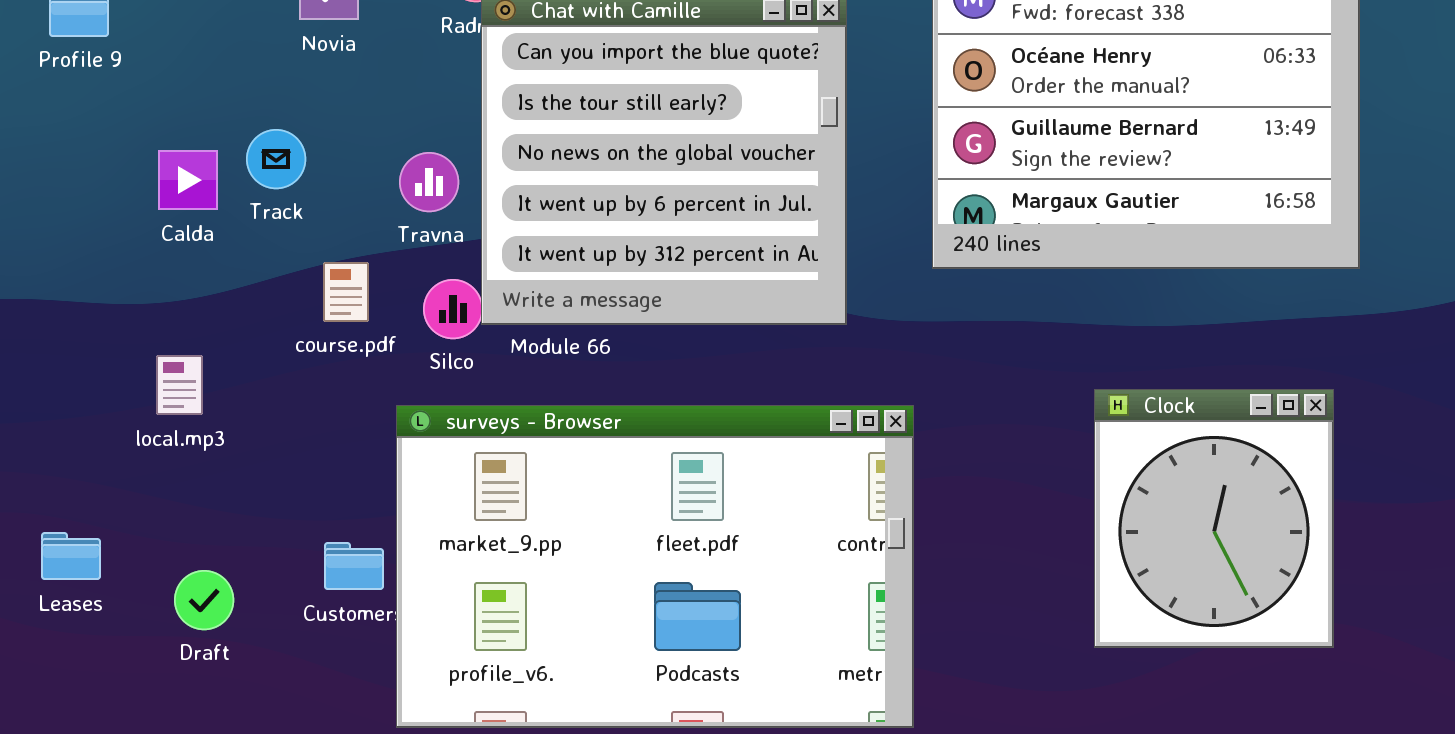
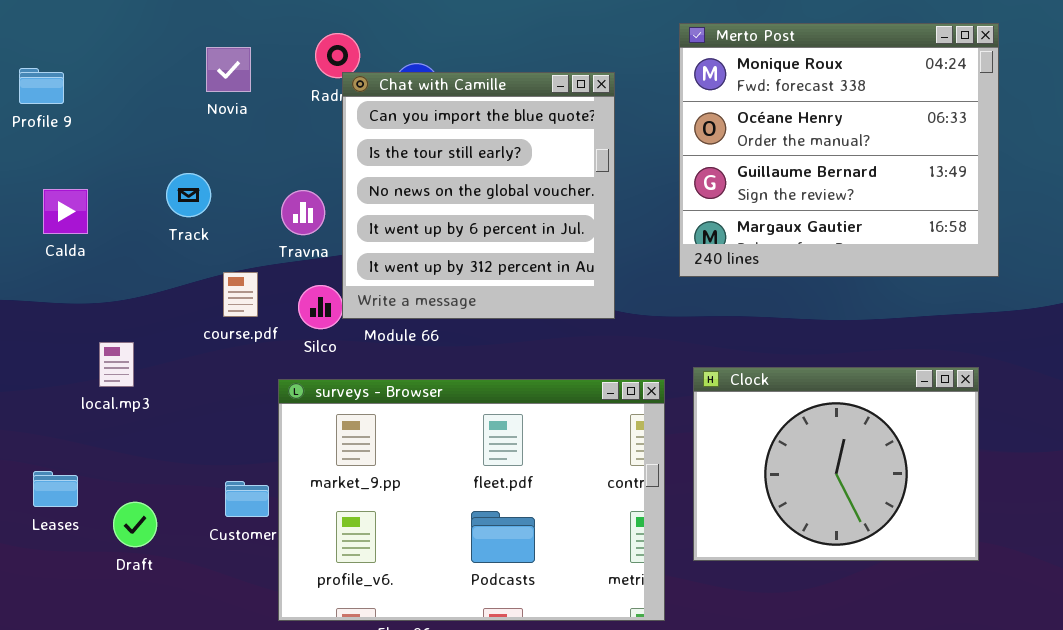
Calda: [158,150,218,210] -> [43,189,88,234], moved
Clock: [1094,389,1334,648] -> [693,367,979,561], resized
Leases: [41,532,101,580] -> [33,471,78,507], moved

